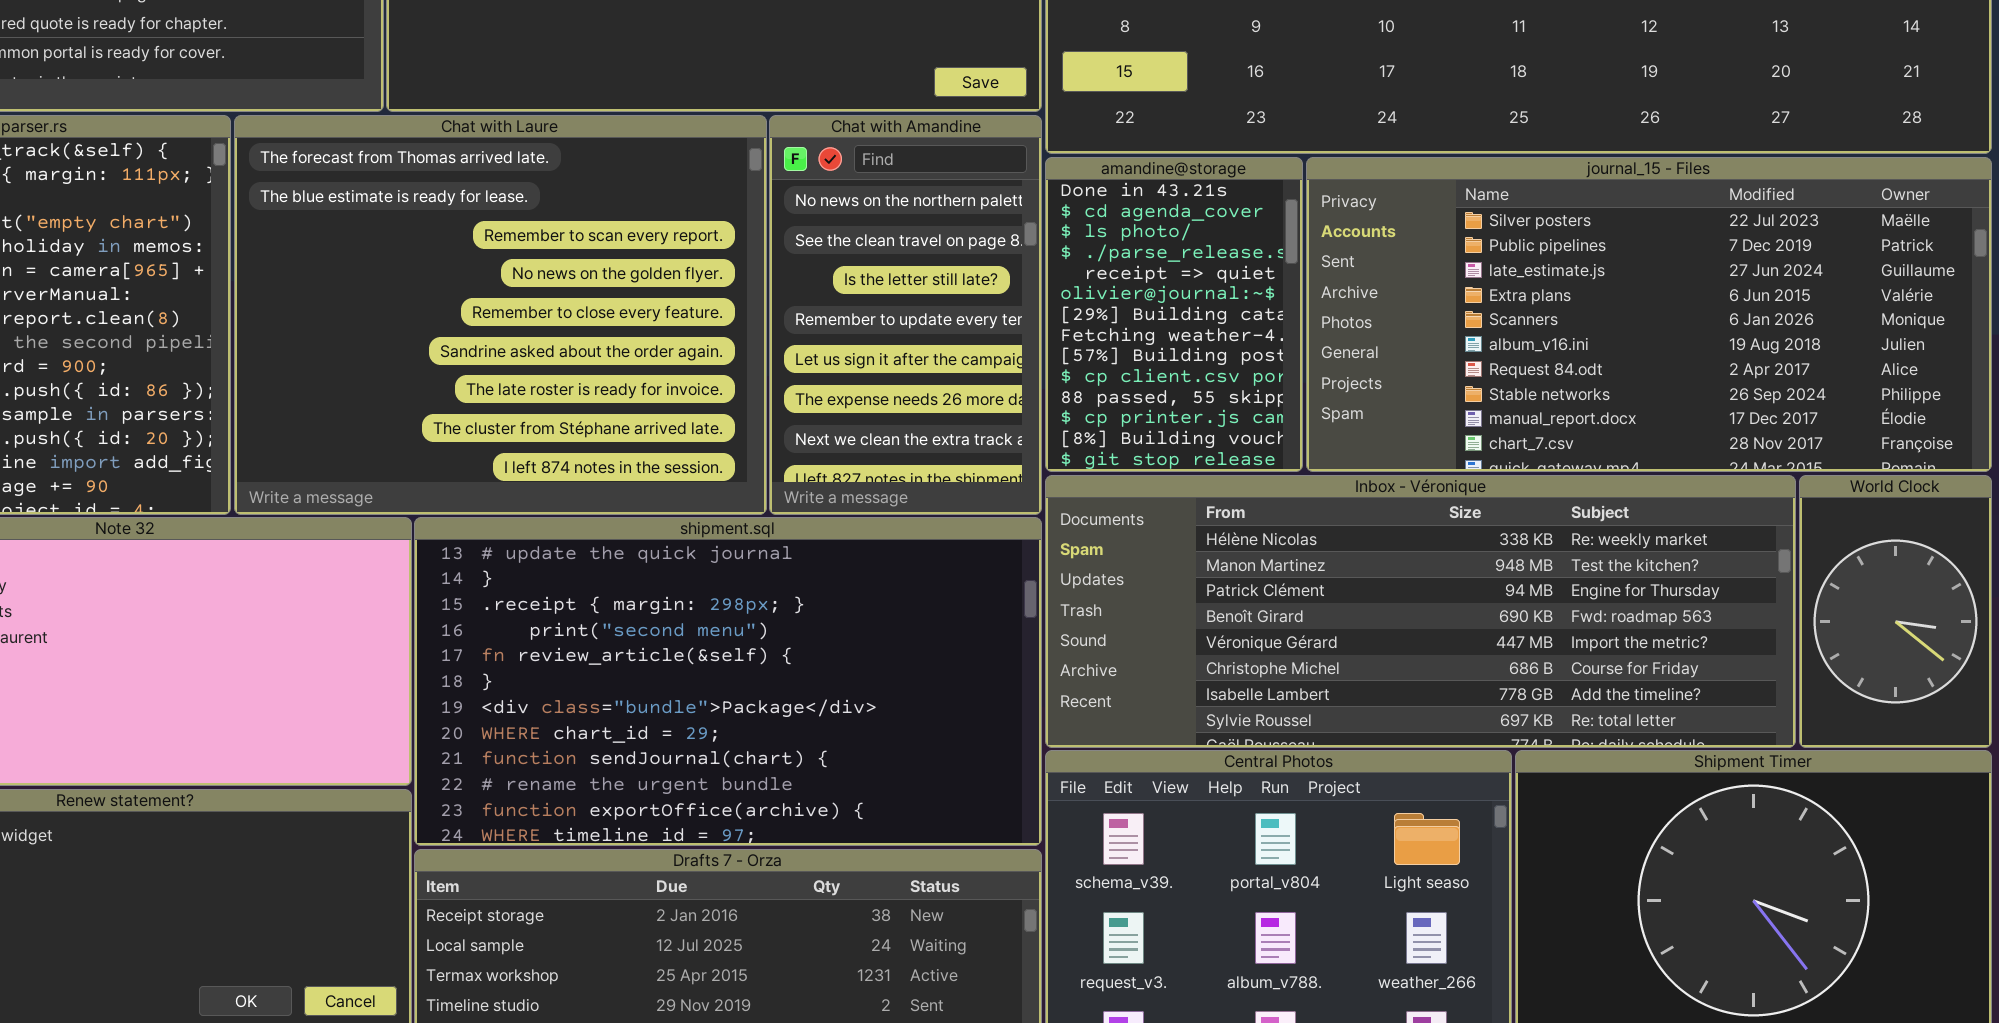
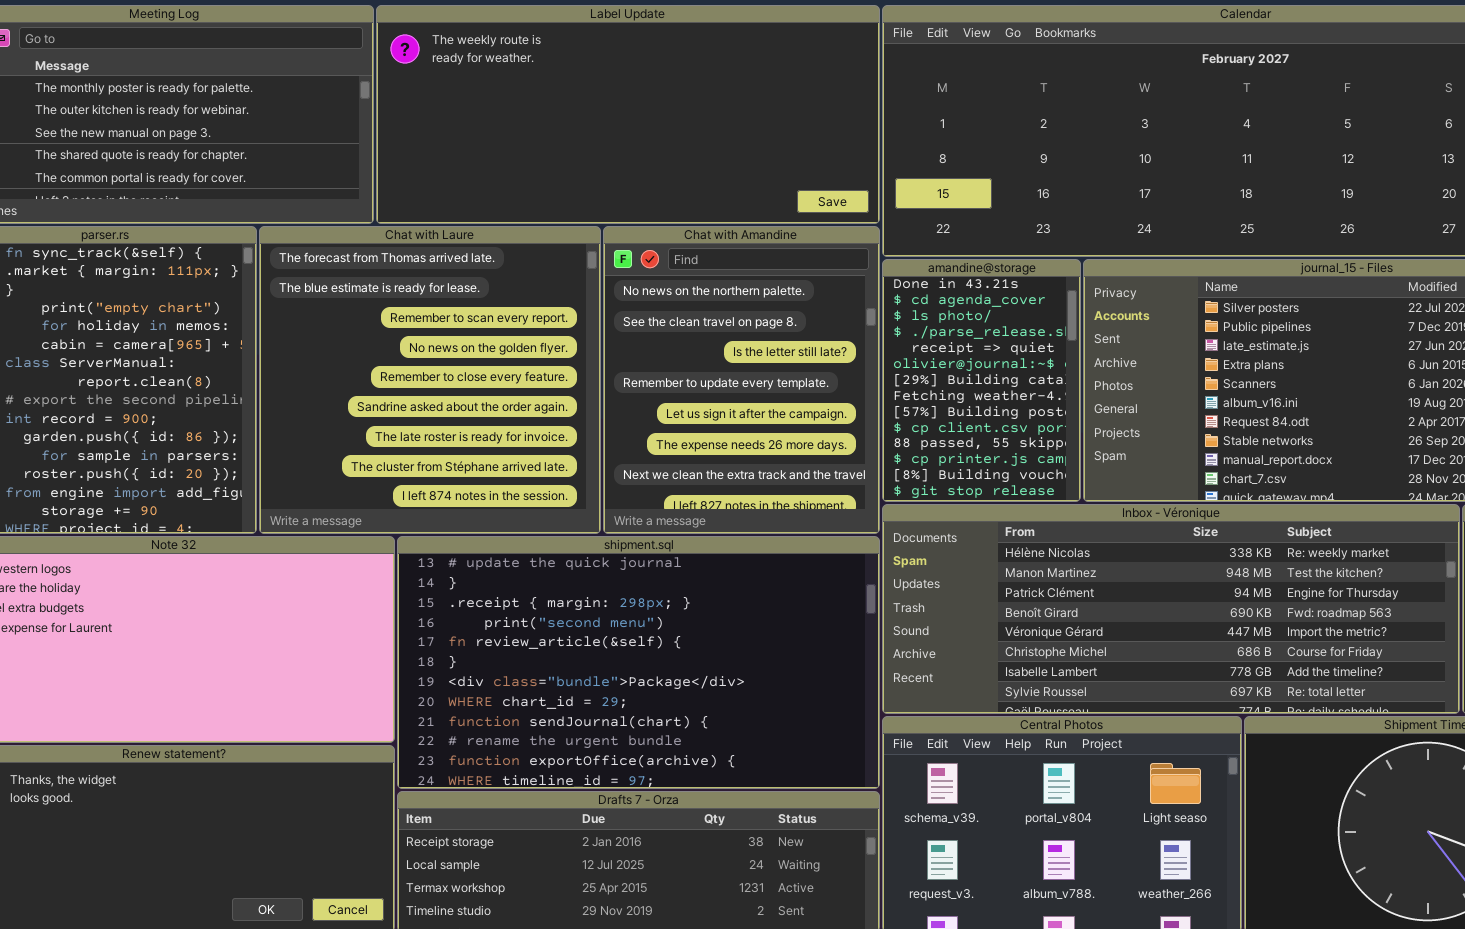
Chat with Laure: [234,115,767,515] -> [259,226,601,534], resized
Chat with Amandine: [769,115,1042,515] -> [603,226,880,534], resized

